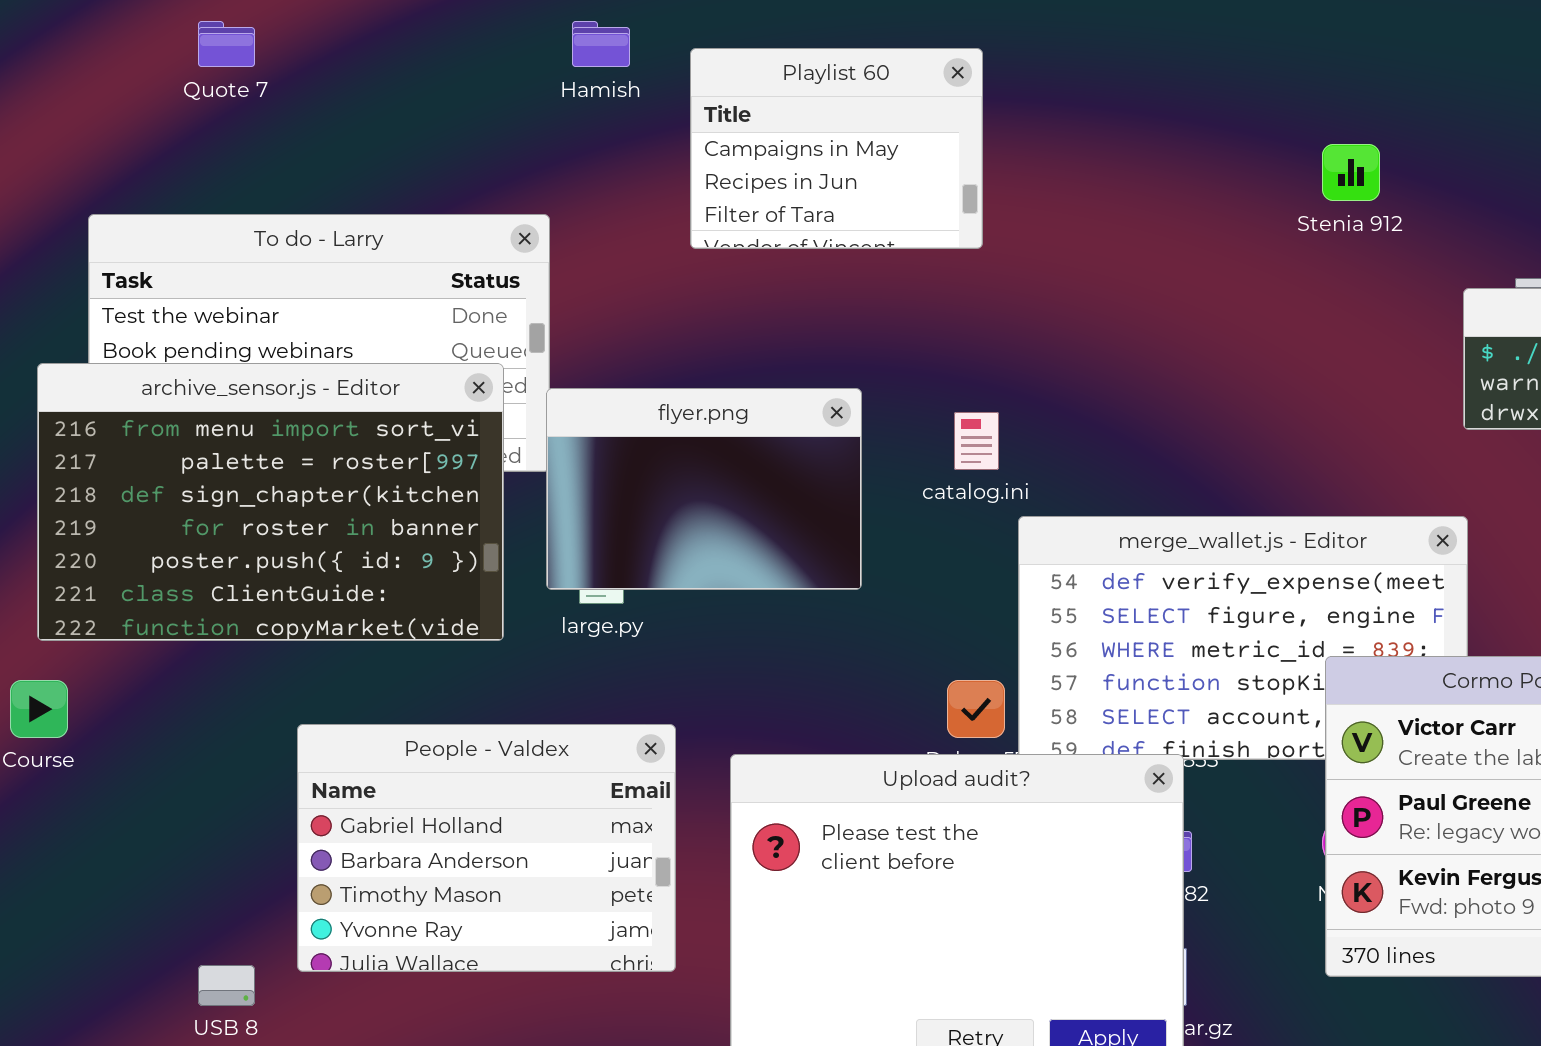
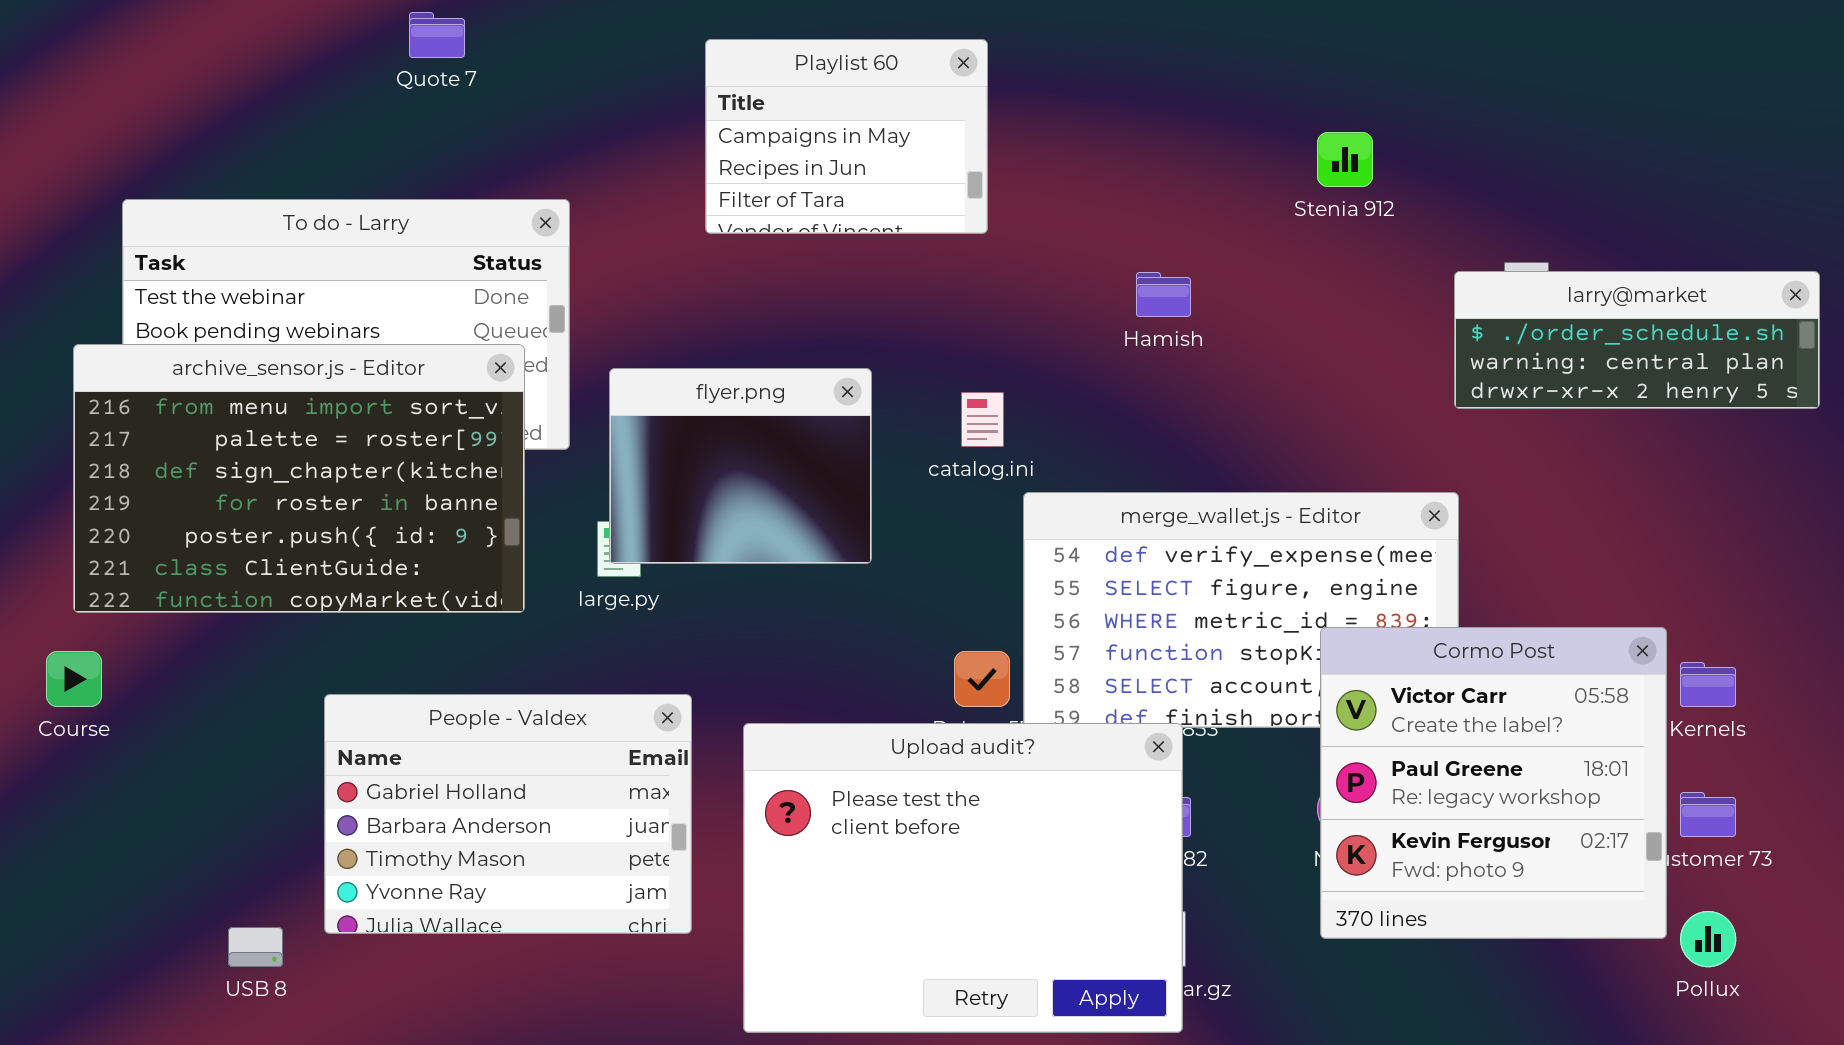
Quote 7: [198,21,255,67] -> [409,12,465,58], moved
Hamish: [572,21,630,67] -> [1136,272,1191,317], moved
flyer.png: [546,388,862,590] -> [609,368,872,564], resized

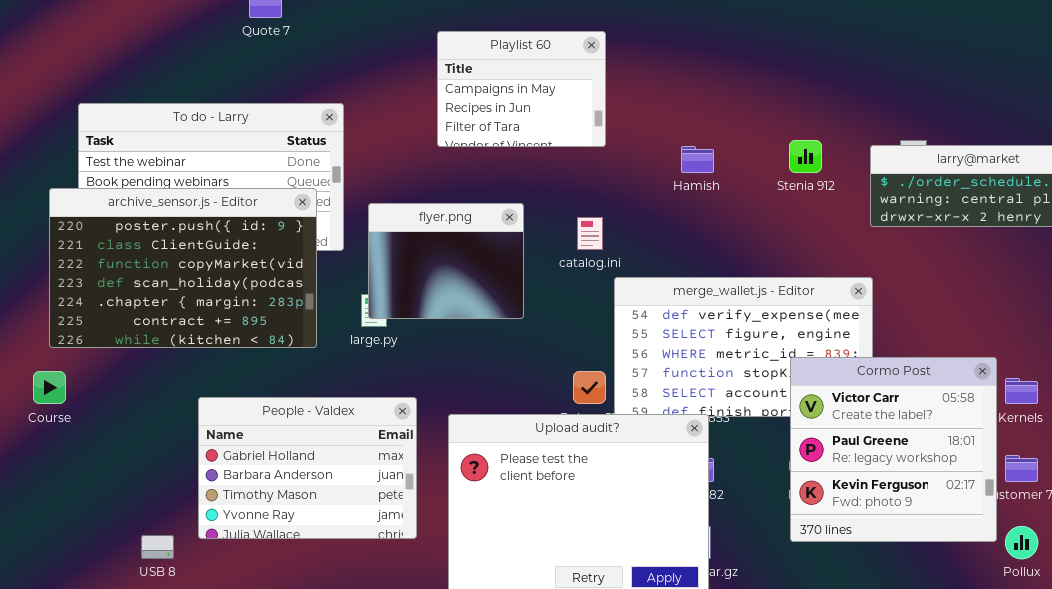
Playlist 60: [705,39,988,234] -> [437,31,606,147], moved
Stenia 912: [1317,132,1373,187] -> [789,140,822,173], moved
archive_sensor.js - Editor: [73,344,525,613] -> [49,188,317,348], scrolled down 4 rows

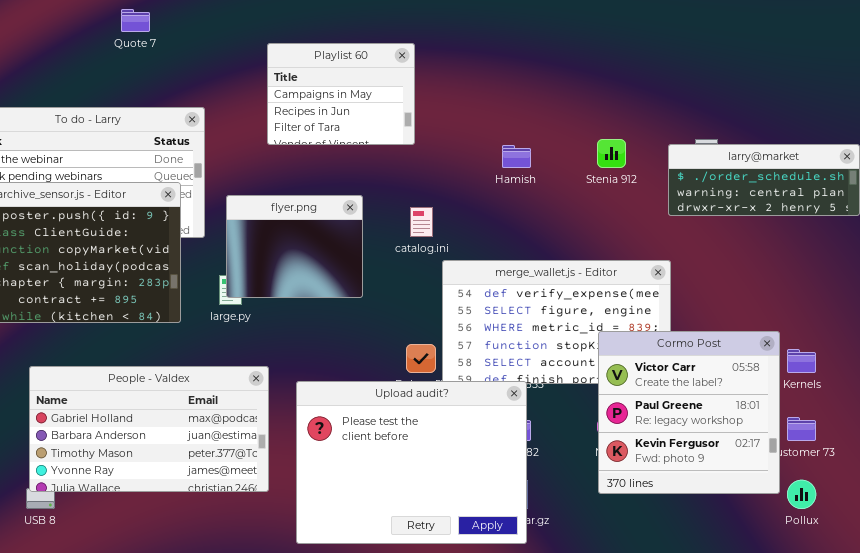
Playlist 60: [437,31,606,147] -> [267,43,415,145], moved
People - Valdex: [198,397,417,539] -> [29,366,269,492], resized

